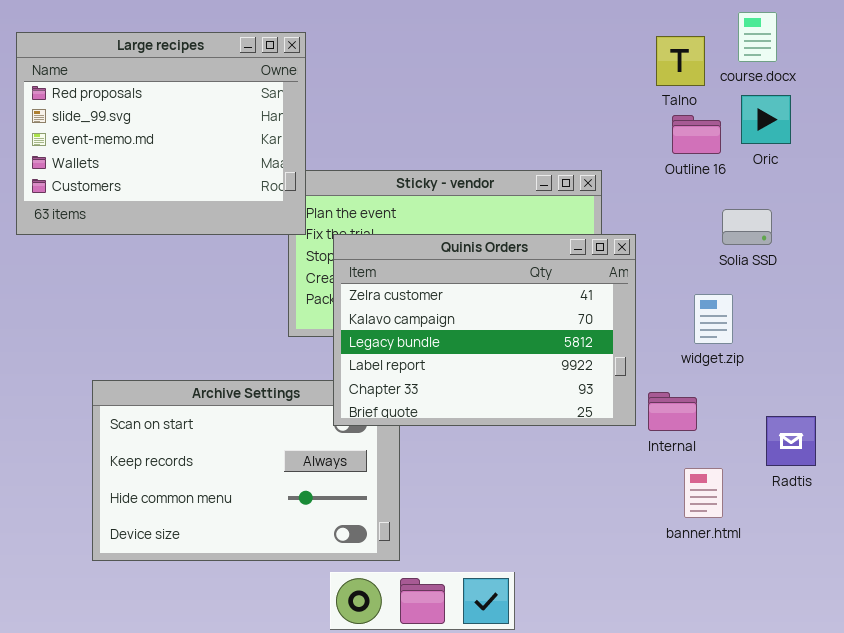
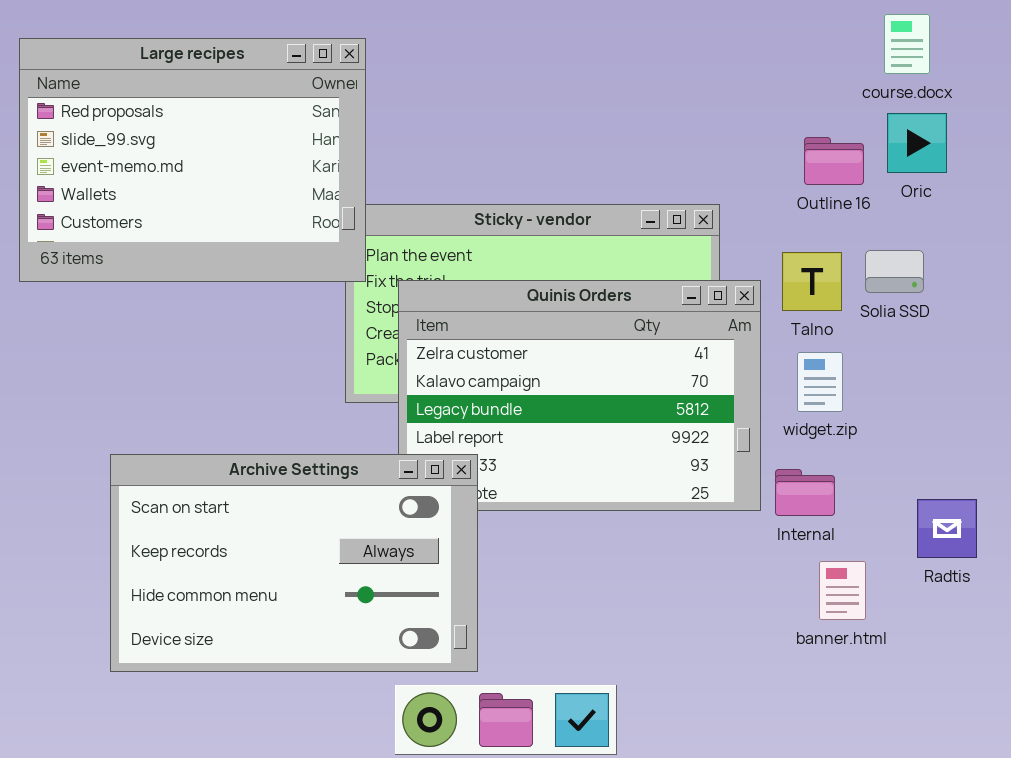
Talno: [656,36,705,86] -> [782,252,842,311], moved
widget.zip: [694,294,733,344] -> [797,352,843,412], moved
Archive Settings: [92,380,400,561] -> [110,454,478,672], raised

